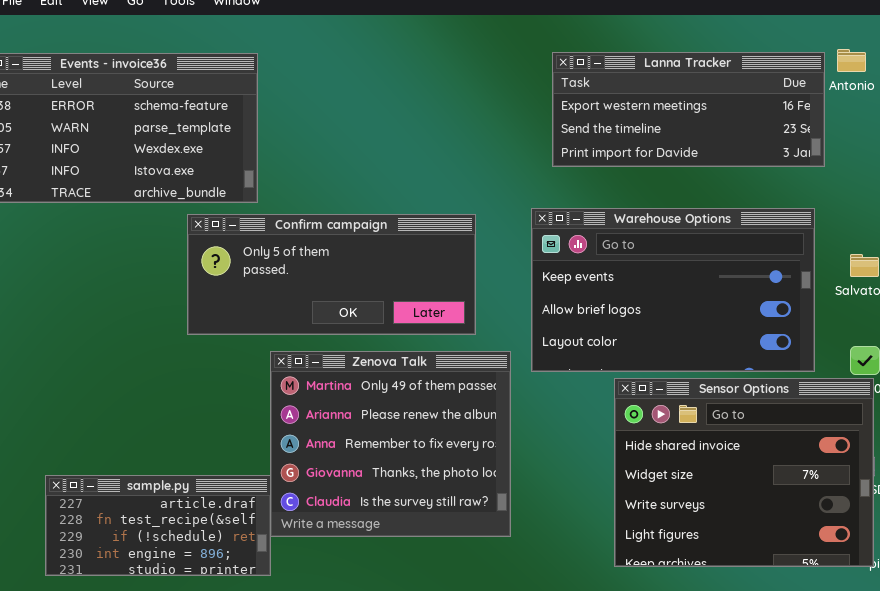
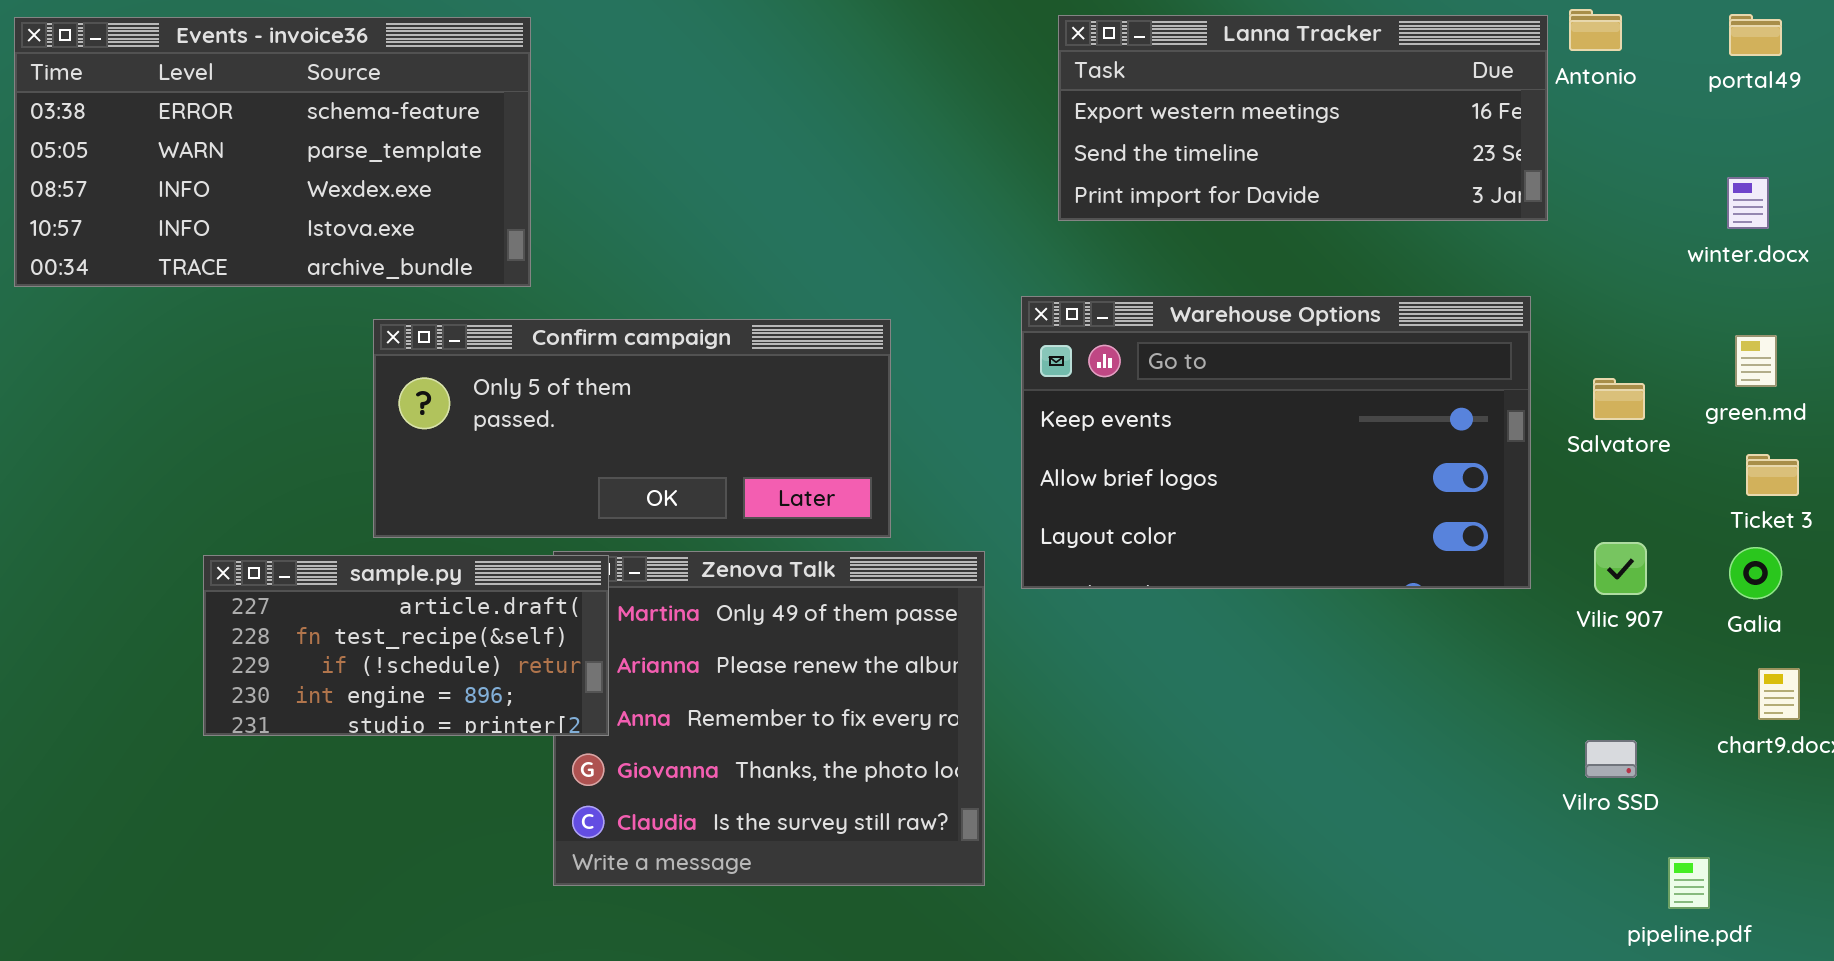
Confirm campaign: [187,214,476,335] -> [373,319,891,538], moved
Sensor Options: [614,378,874,567] -> none, closed
sample.py: [45,475,271,576] -> [203,555,609,736], moved

